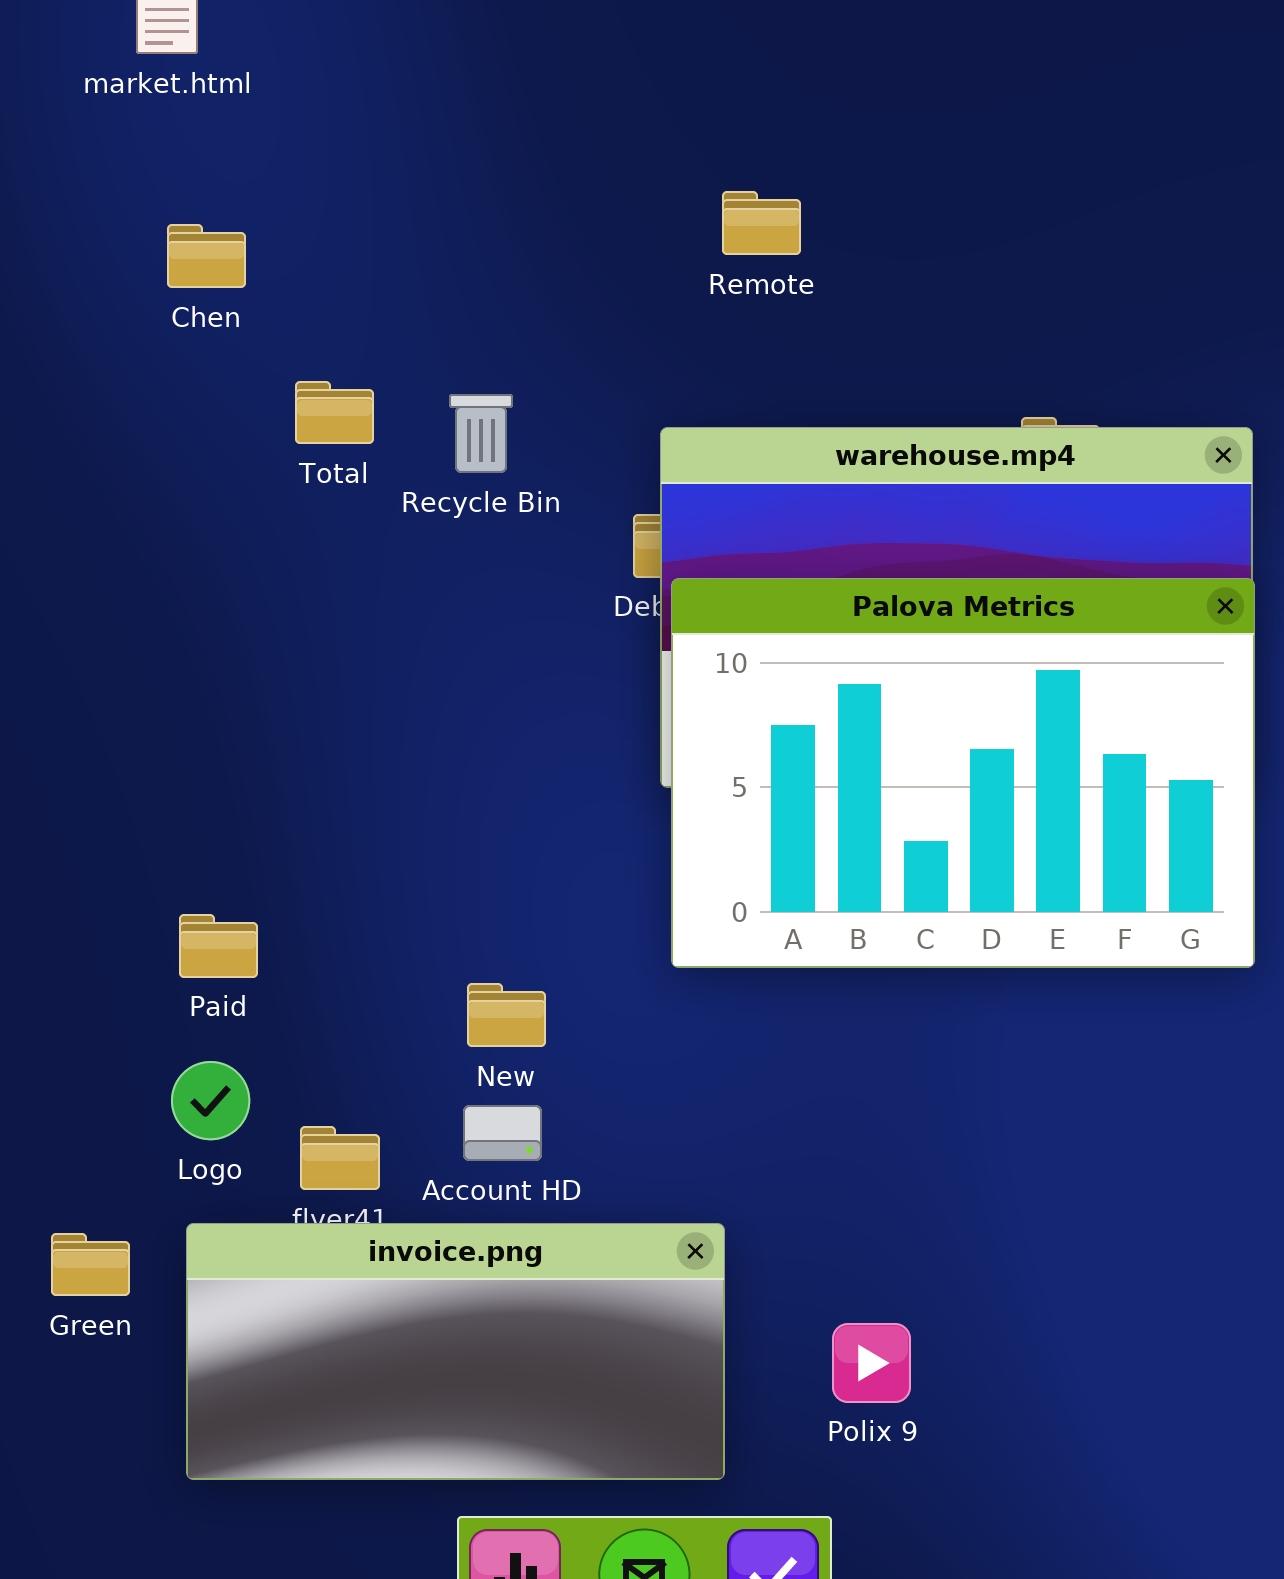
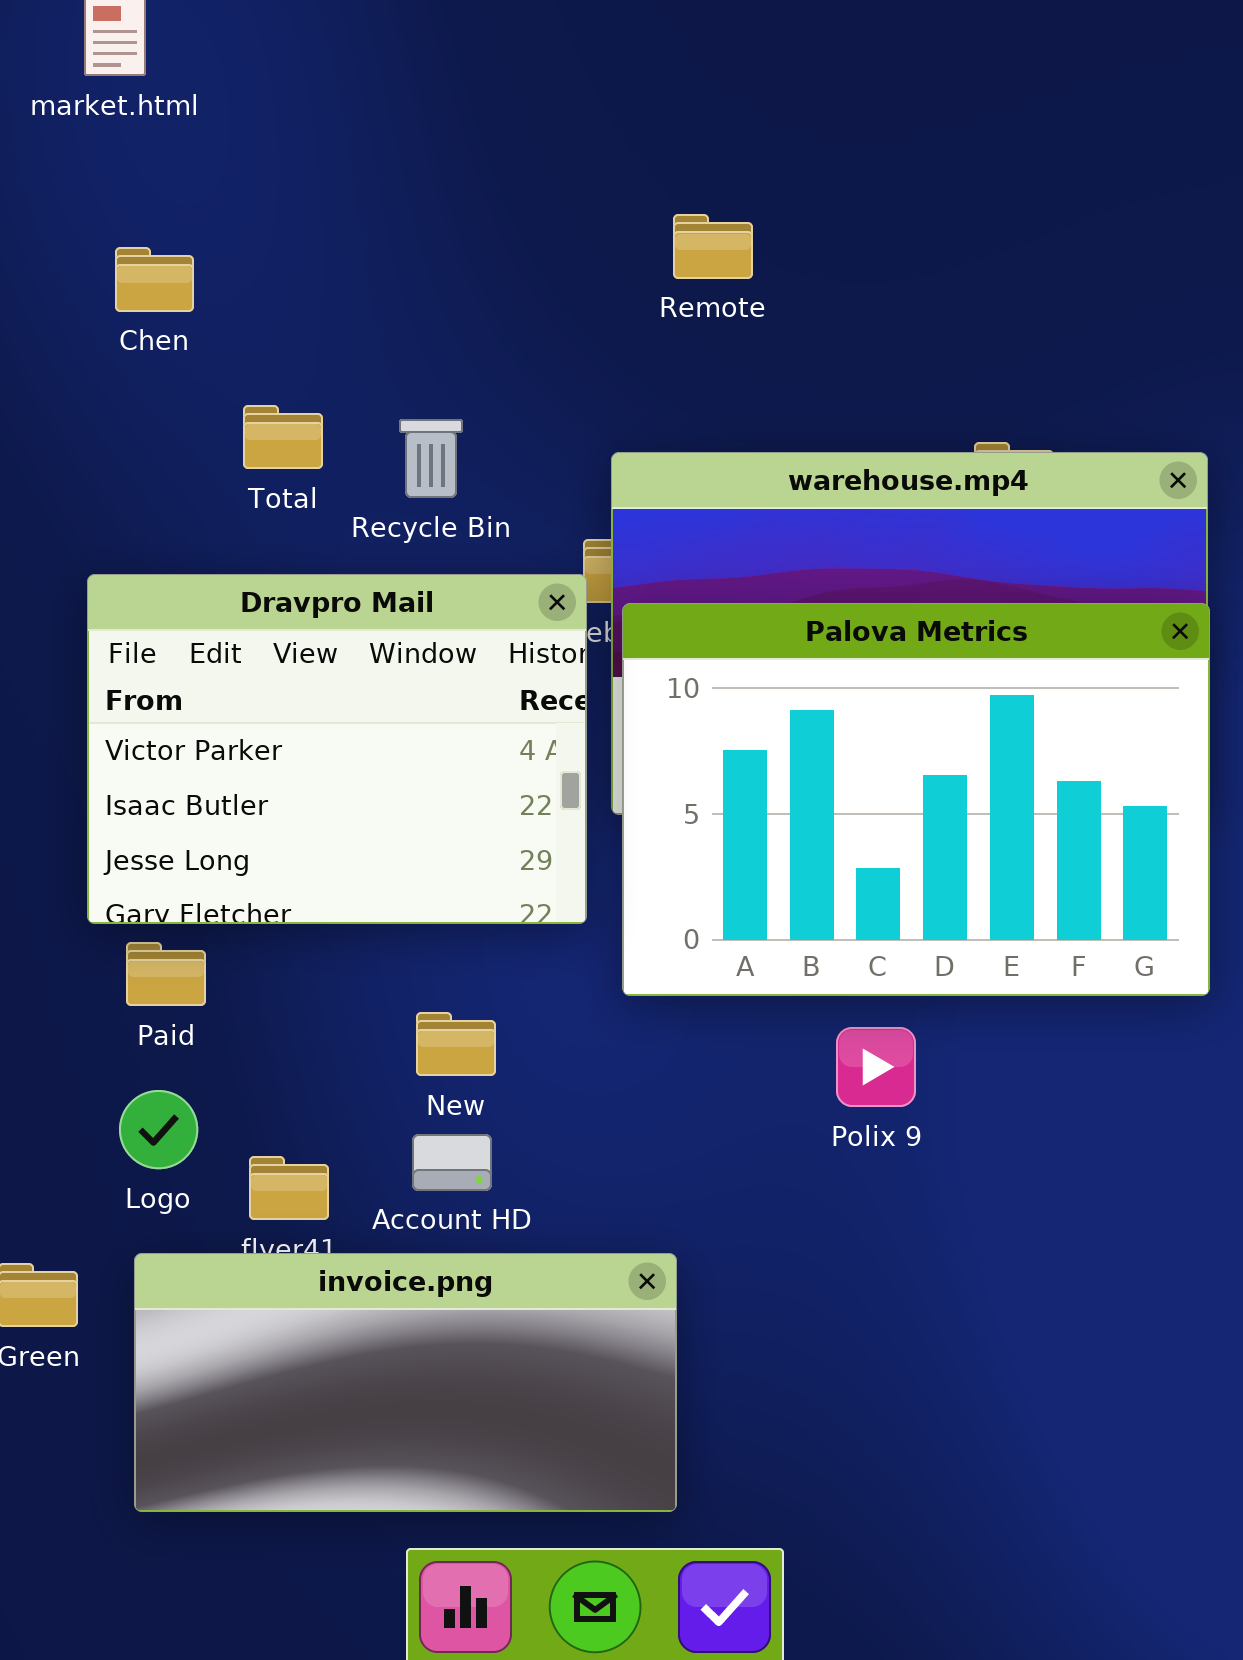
Dravpro Mail: none -> [87,574,587,924], opened
Polix 9: [832,1323,911,1403] -> [836,1027,916,1107], moved

